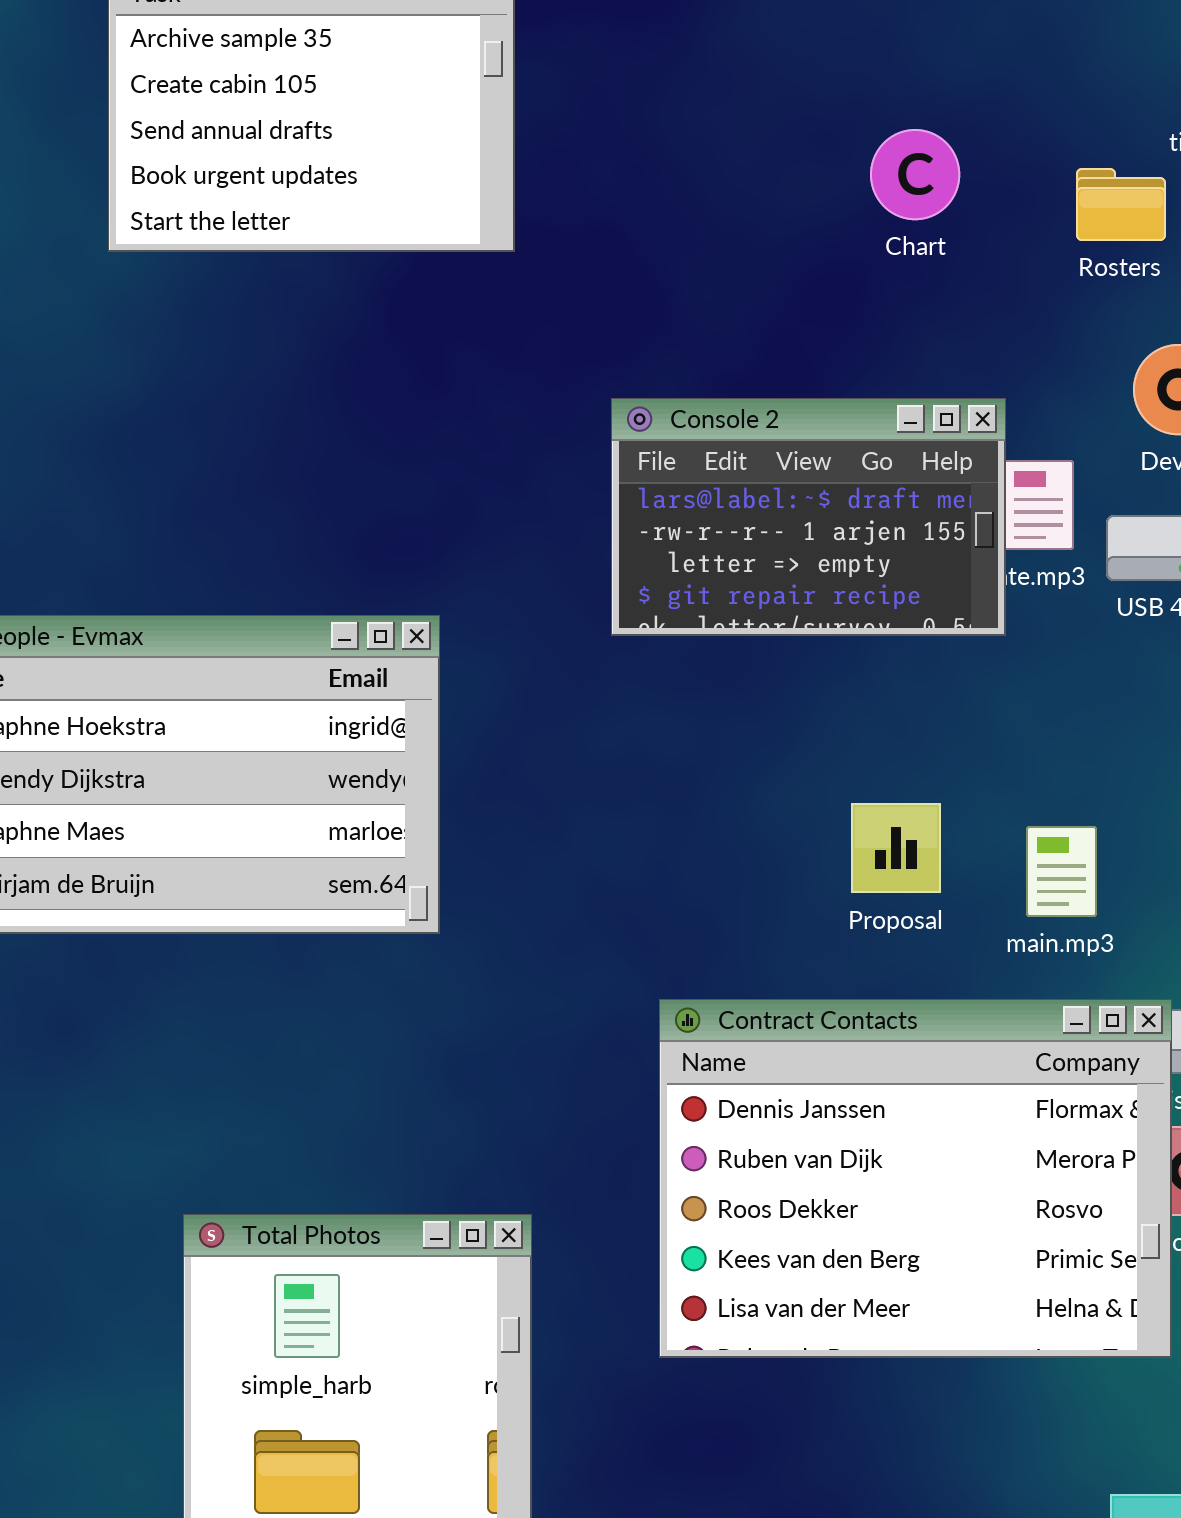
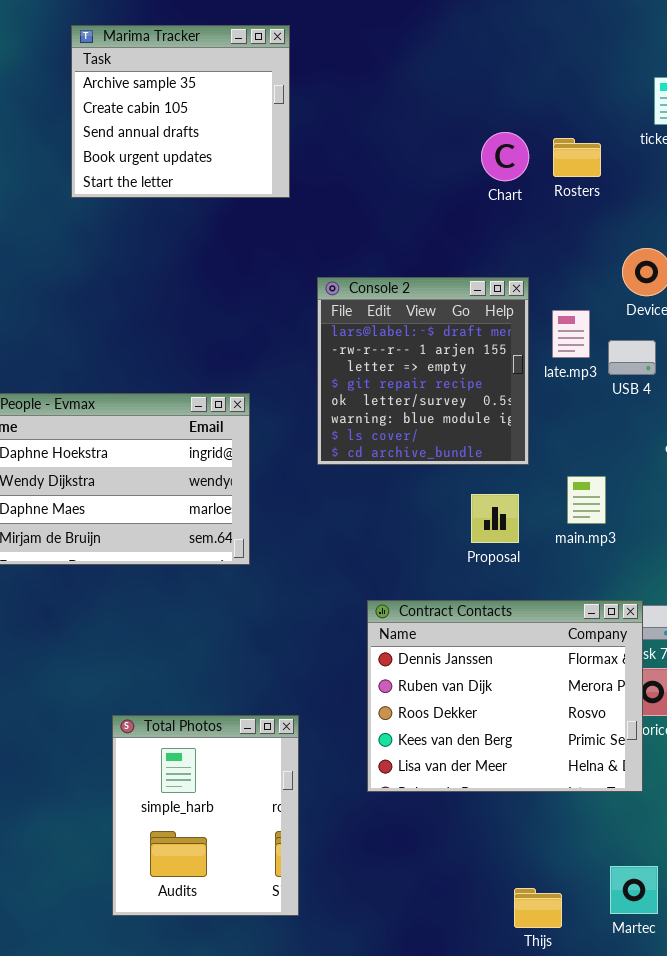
Rosters: [1076,168,1166,241] -> [553,138,601,177], moved
Console 2: [611,398,1006,636] -> [317,277,529,465], moved, resized
main.mp3: [1026,826,1097,917] -> [567,476,606,524], moved

